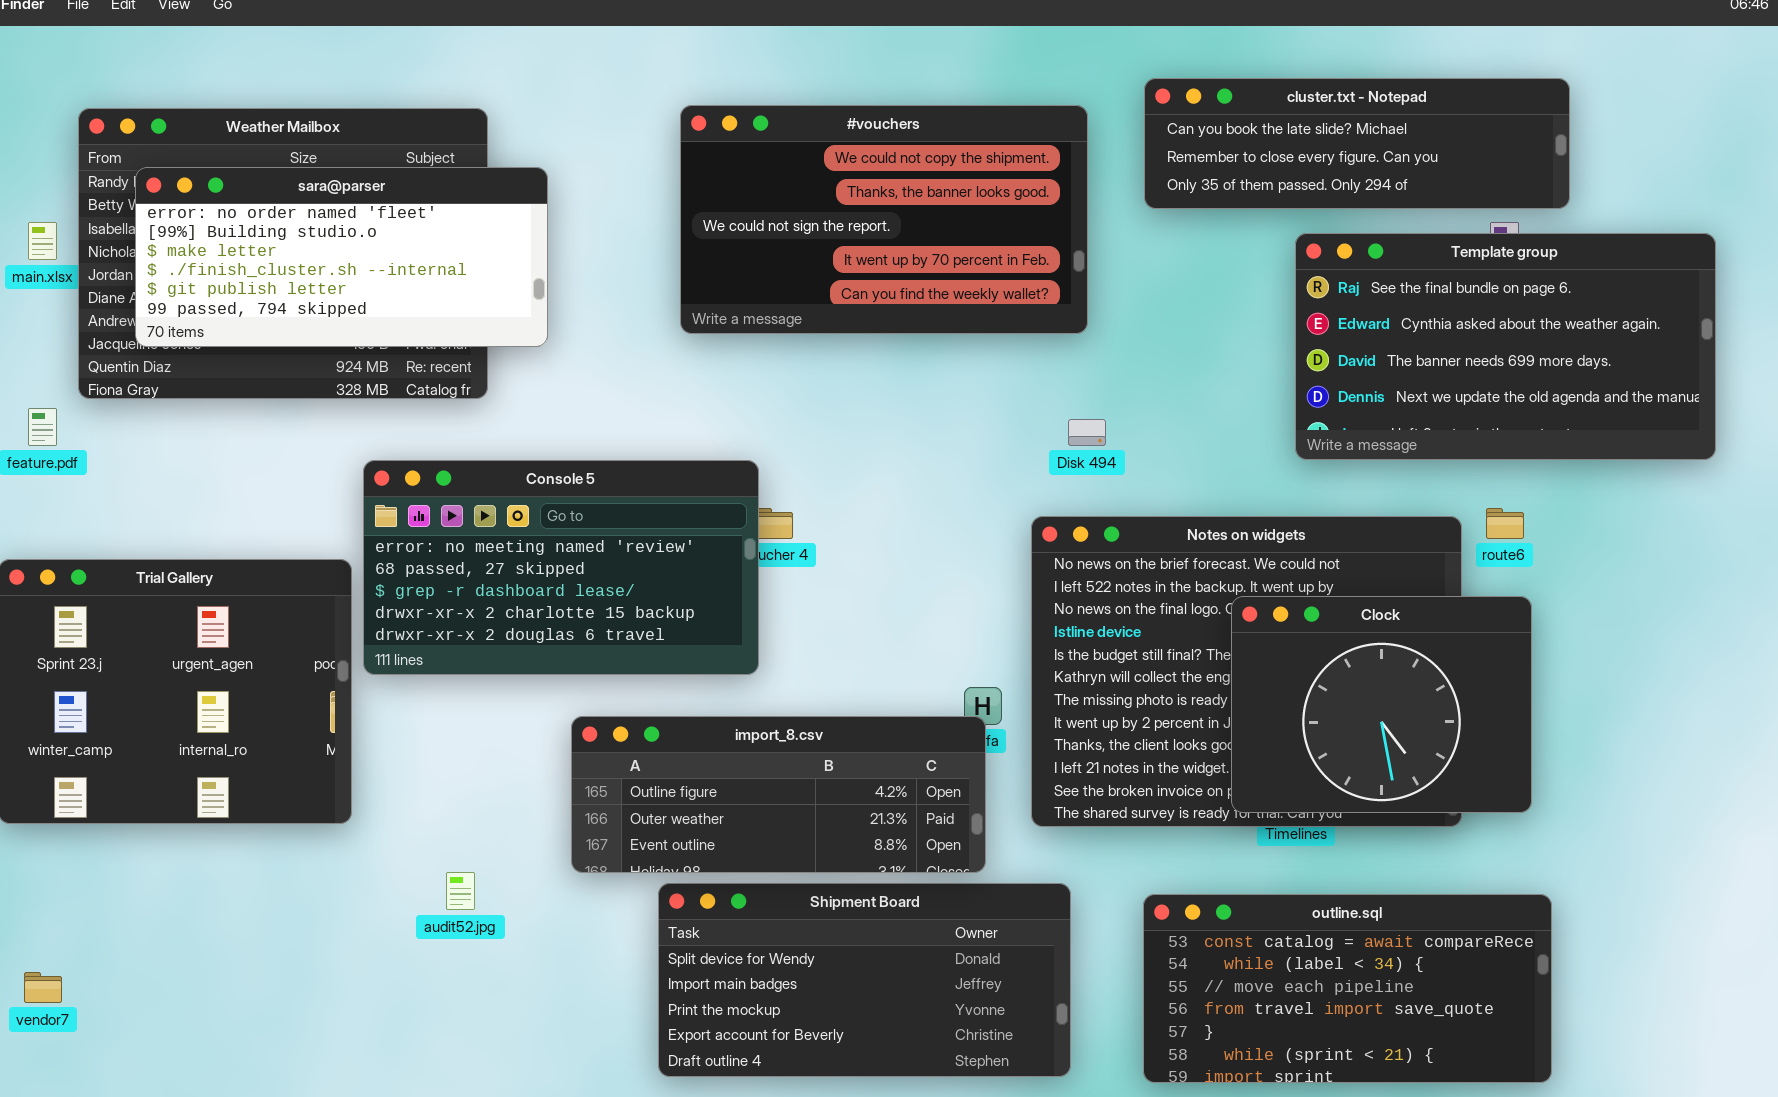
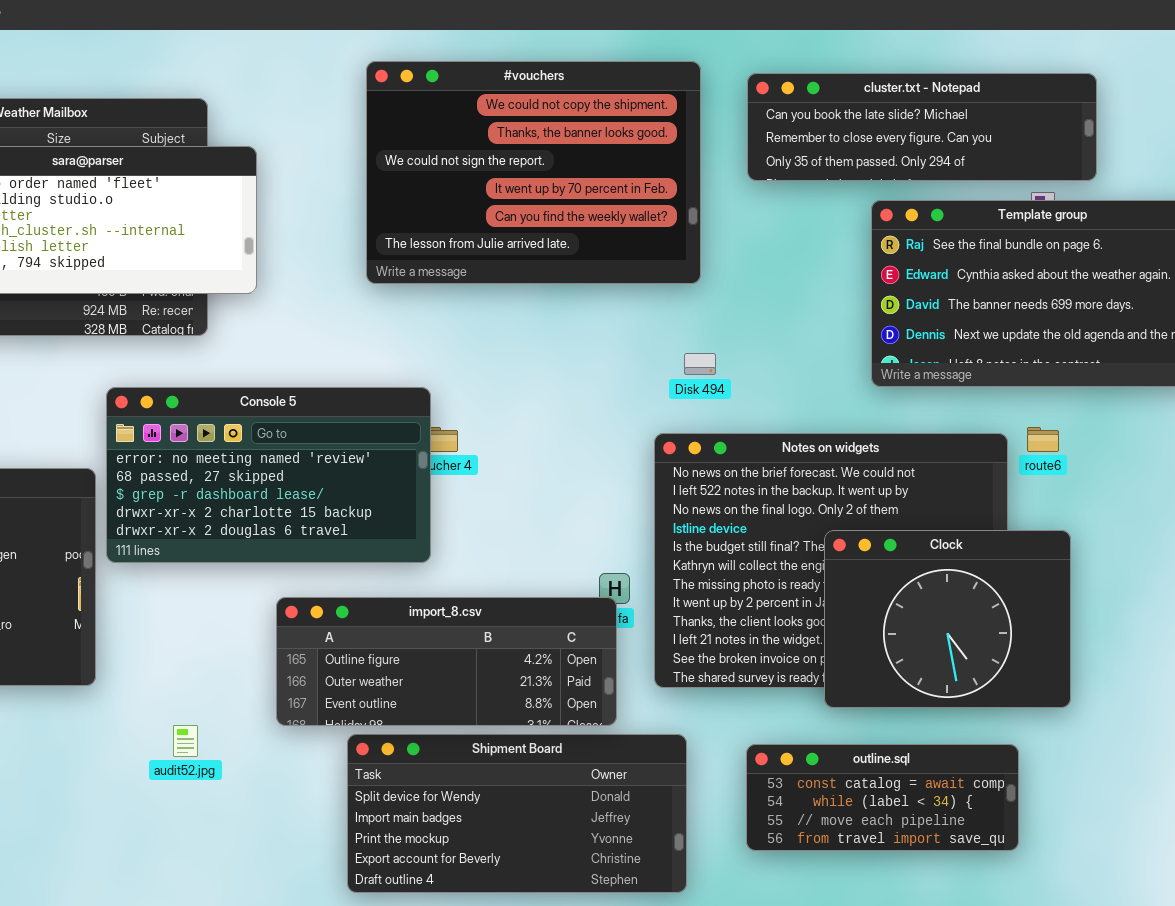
#vouchers: [680,105,1088,334] -> [366,61,701,284], resized
Clock: [1231,596,1532,813] -> [824,530,1071,708], moved
outline.sql: [1143,894,1552,1083] -> [746,744,1019,851], resized

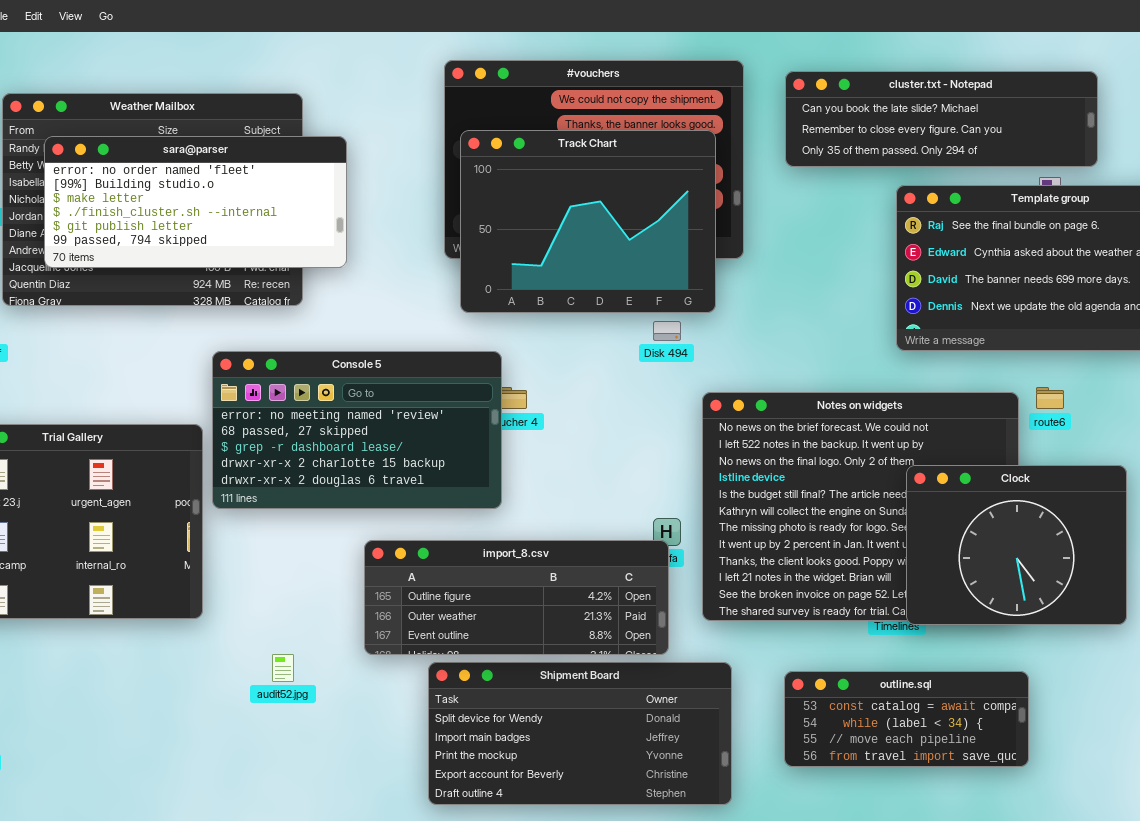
Track Chart: none -> [460,130,716,313], opened
Disk 494: [684,353,716,375] -> [653,321,681,341], moved
Clock: [824,530,1071,708] -> [906,465,1127,625], moved

